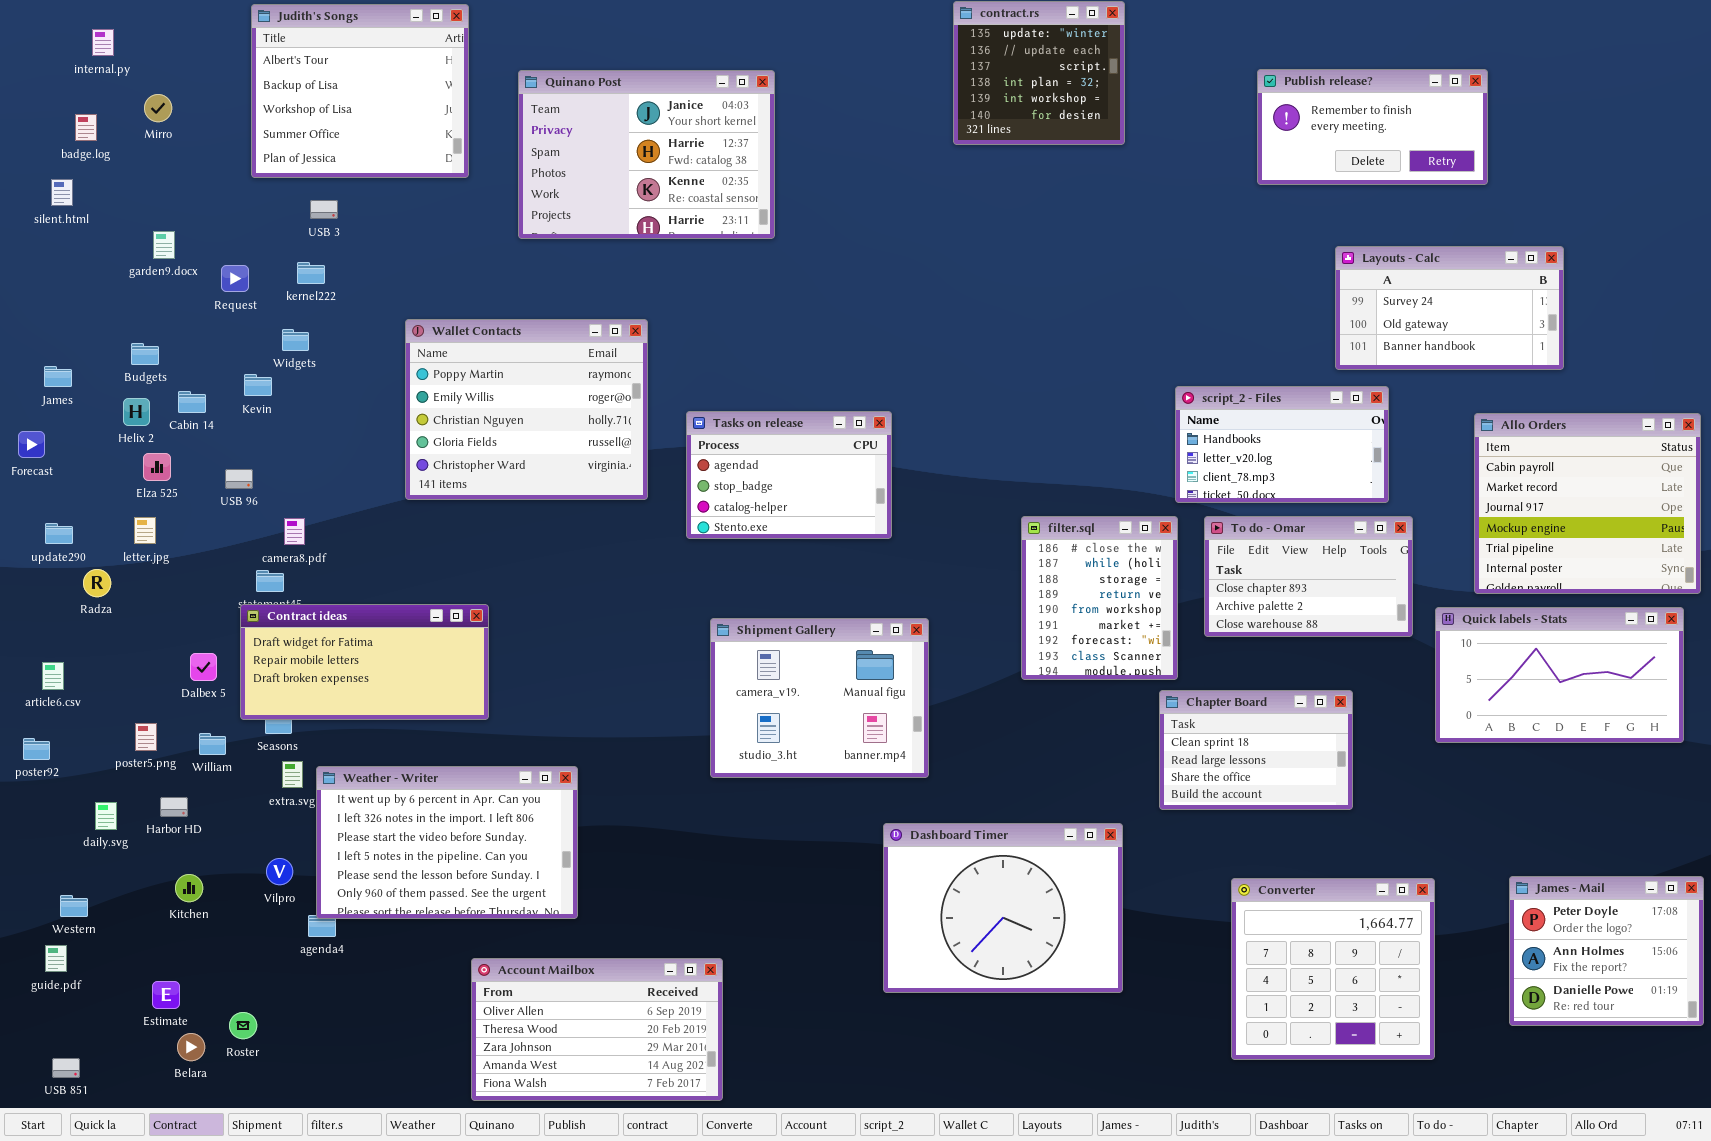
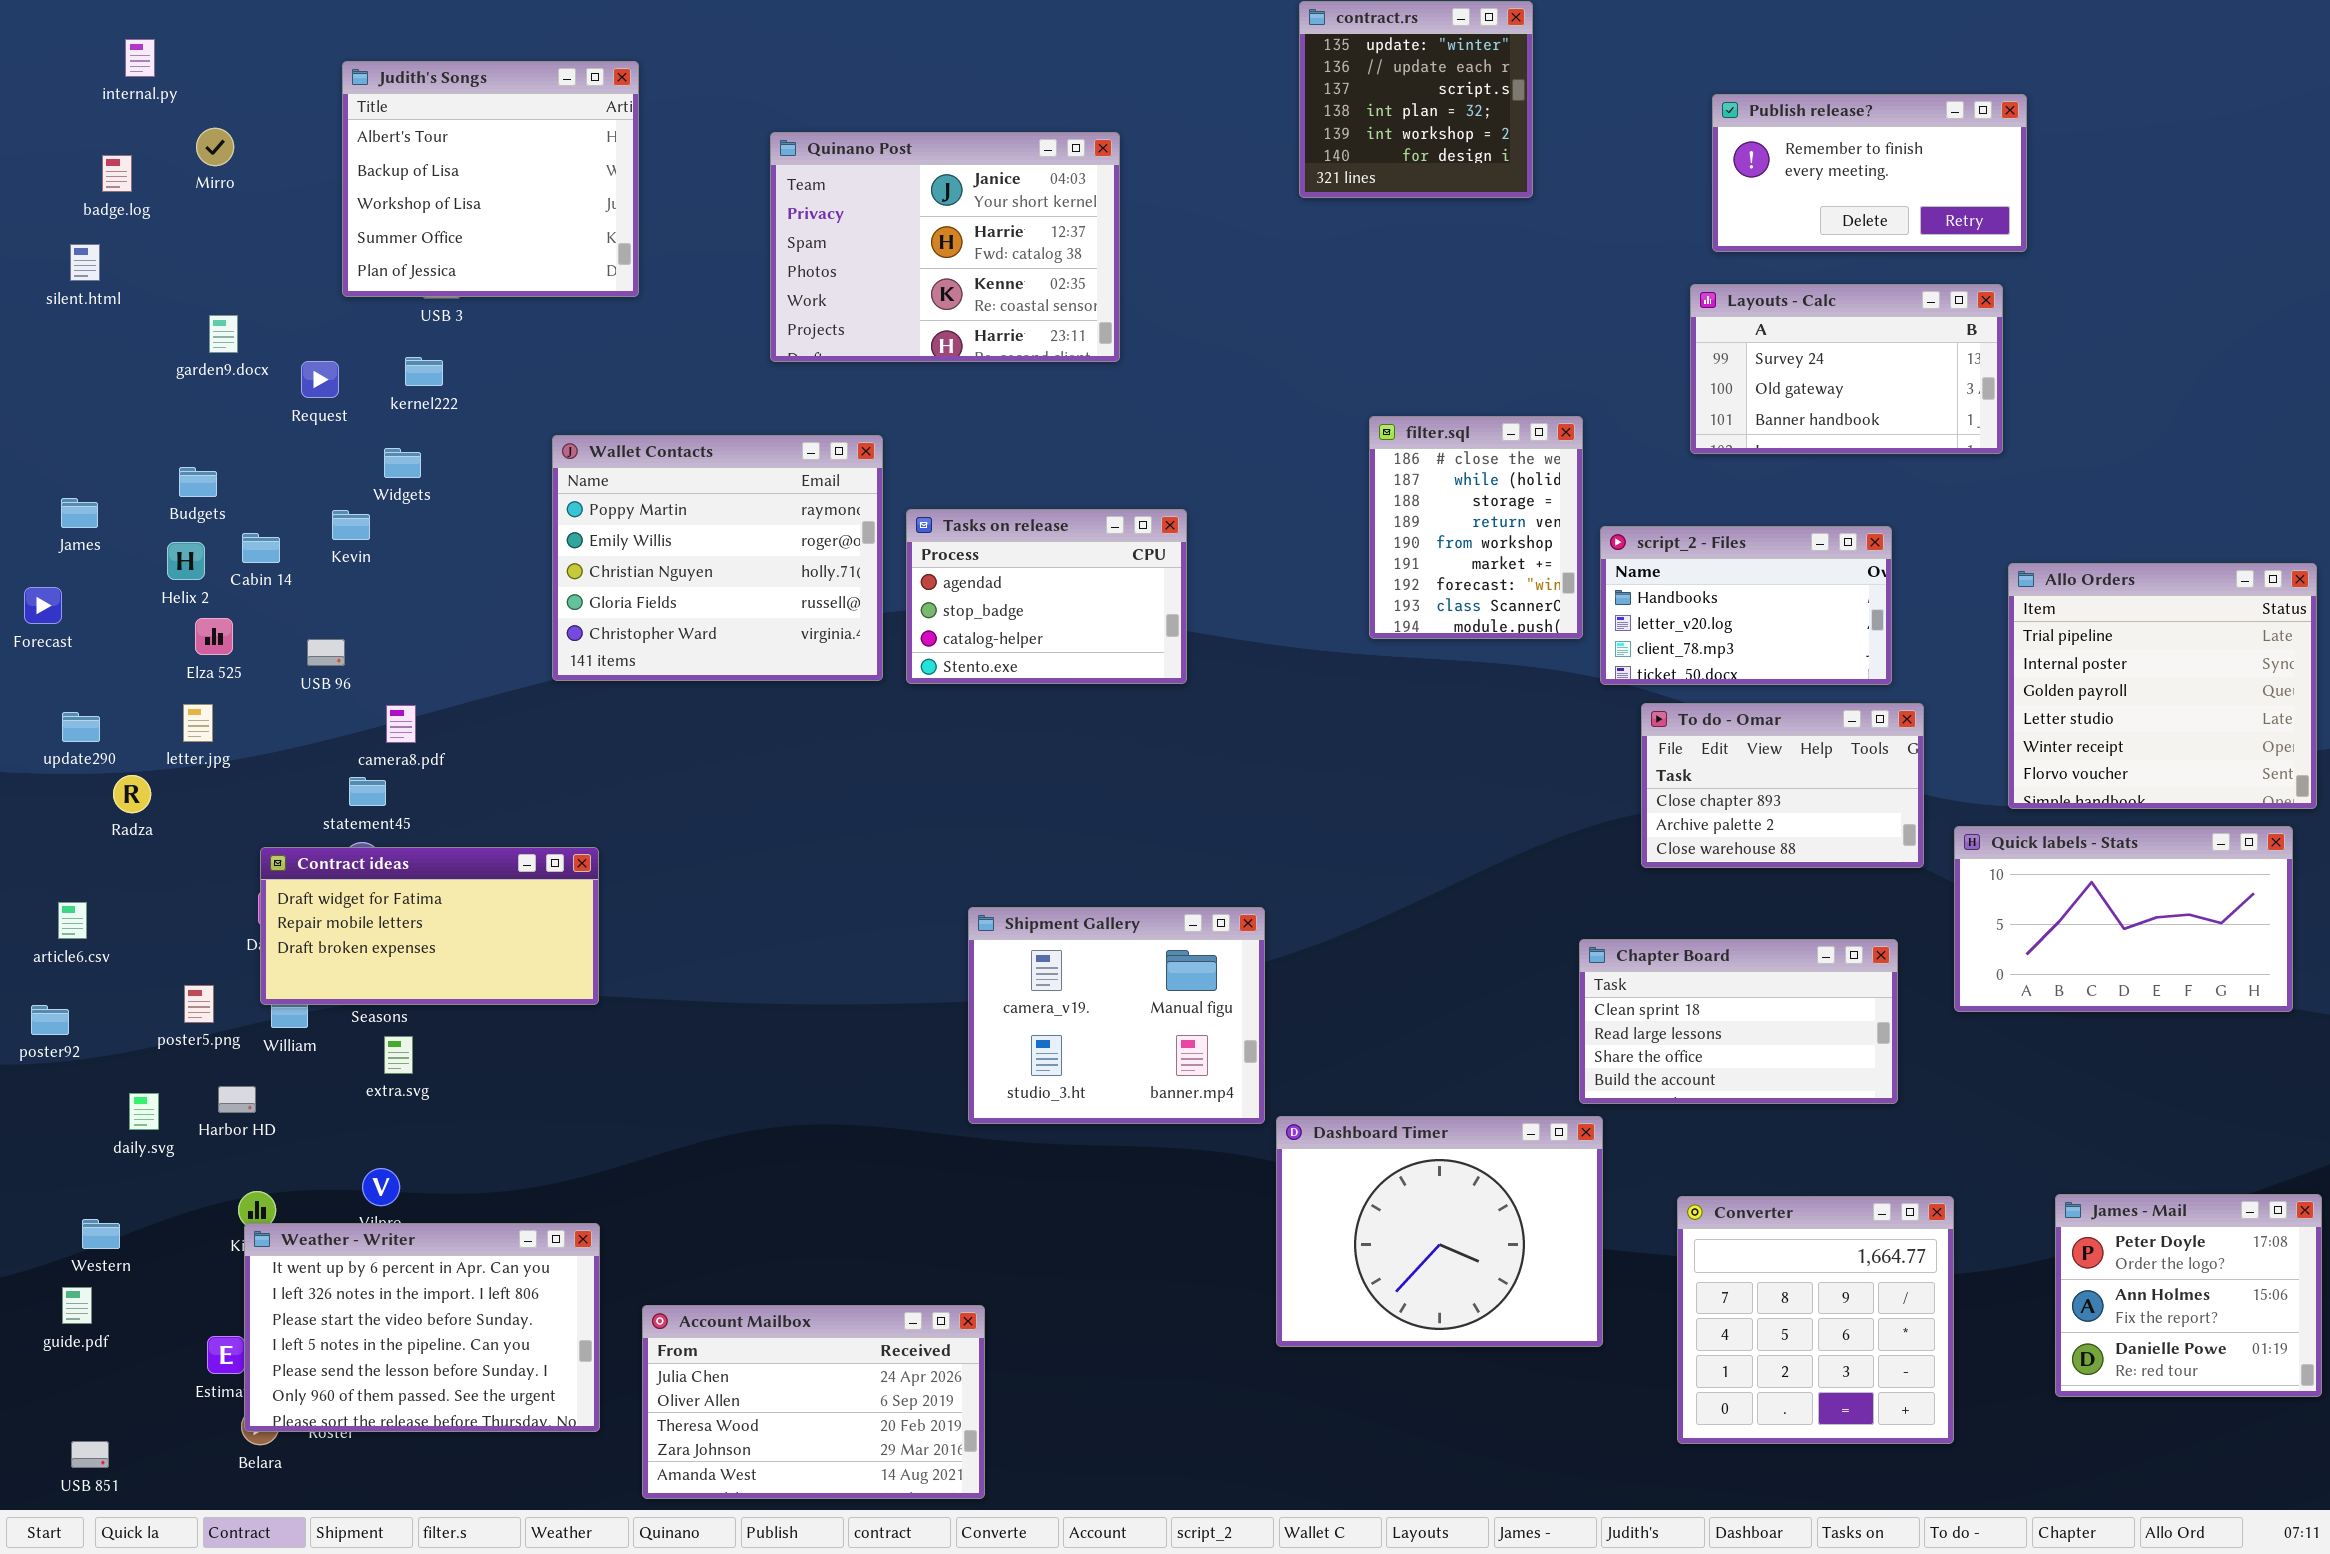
Judith's Songs: [251,4,469,178] -> [342,61,639,297], moved
Quinano Post: [518,70,775,239] -> [770,132,1120,362], moved
Layouts - Calc: [1335,246,1564,370] -> [1690,284,2003,454], moved
Tasks on release: [686,411,892,539] -> [906,509,1187,684], moved
Allo Orders: [1474,413,1701,594] -> [2008,563,2317,809], scrolled down 4 rows
filter.sql: [1021,516,1178,680] -> [1369,416,1583,639], moved
Contract ideas: [240,604,489,720] -> [260,847,599,1005], moved
Shipment Gallery: [710,618,929,778] -> [968,907,1265,1124], moved
Chapter Board: [1159,690,1353,810] -> [1579,939,1898,1104], resized
Weather - Writer: [316,766,578,919] -> [244,1223,600,1432], moved
Dashboard Timer: [883,823,1123,993] -> [1276,1116,1603,1347], moved
Account Mailbox: [471,958,723,1101] -> [642,1305,985,1499], scrolled up 1 row

